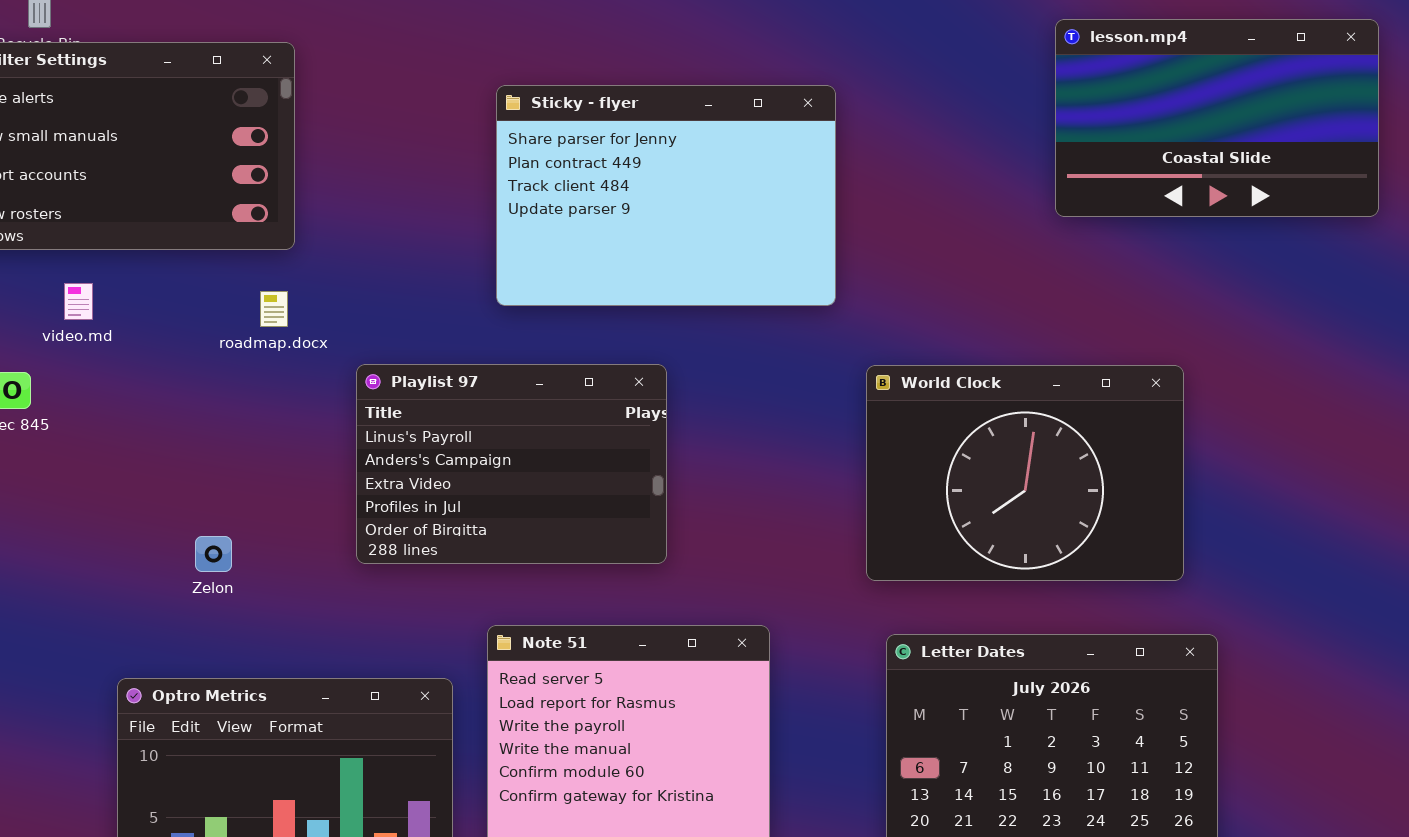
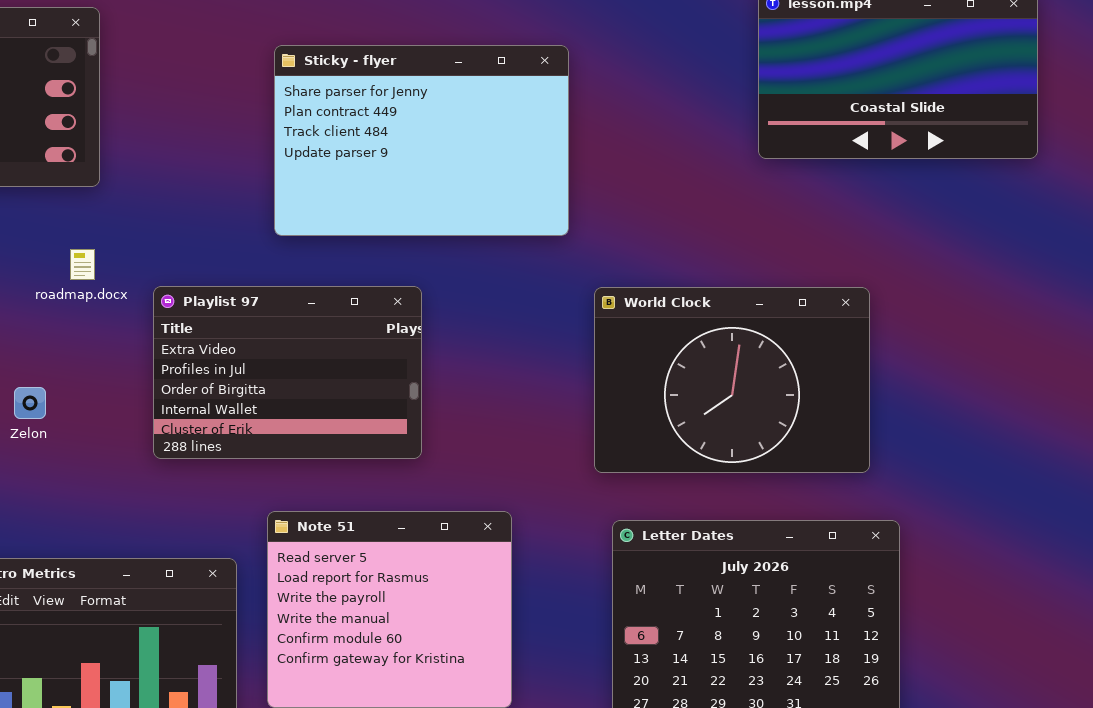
roadmap.docx: [260,291,288,327] -> [70,249,95,280], moved
Playlist 97: [356,364,667,564] -> [153,286,422,459], scrolled down 2 rows
Zelon: [195,536,232,572] -> [14,387,46,419], moved

